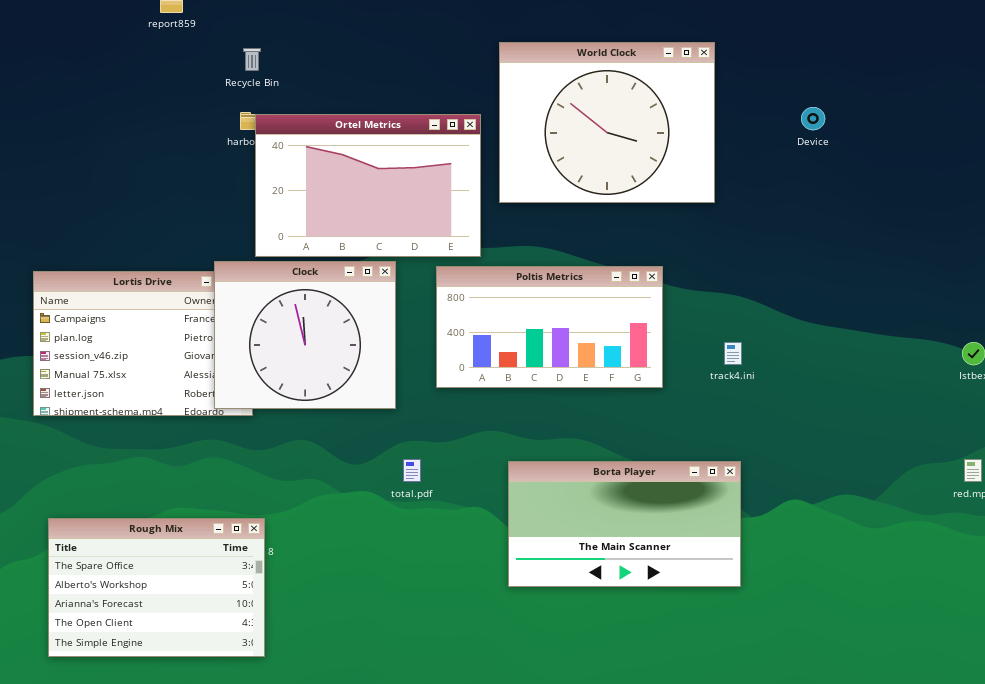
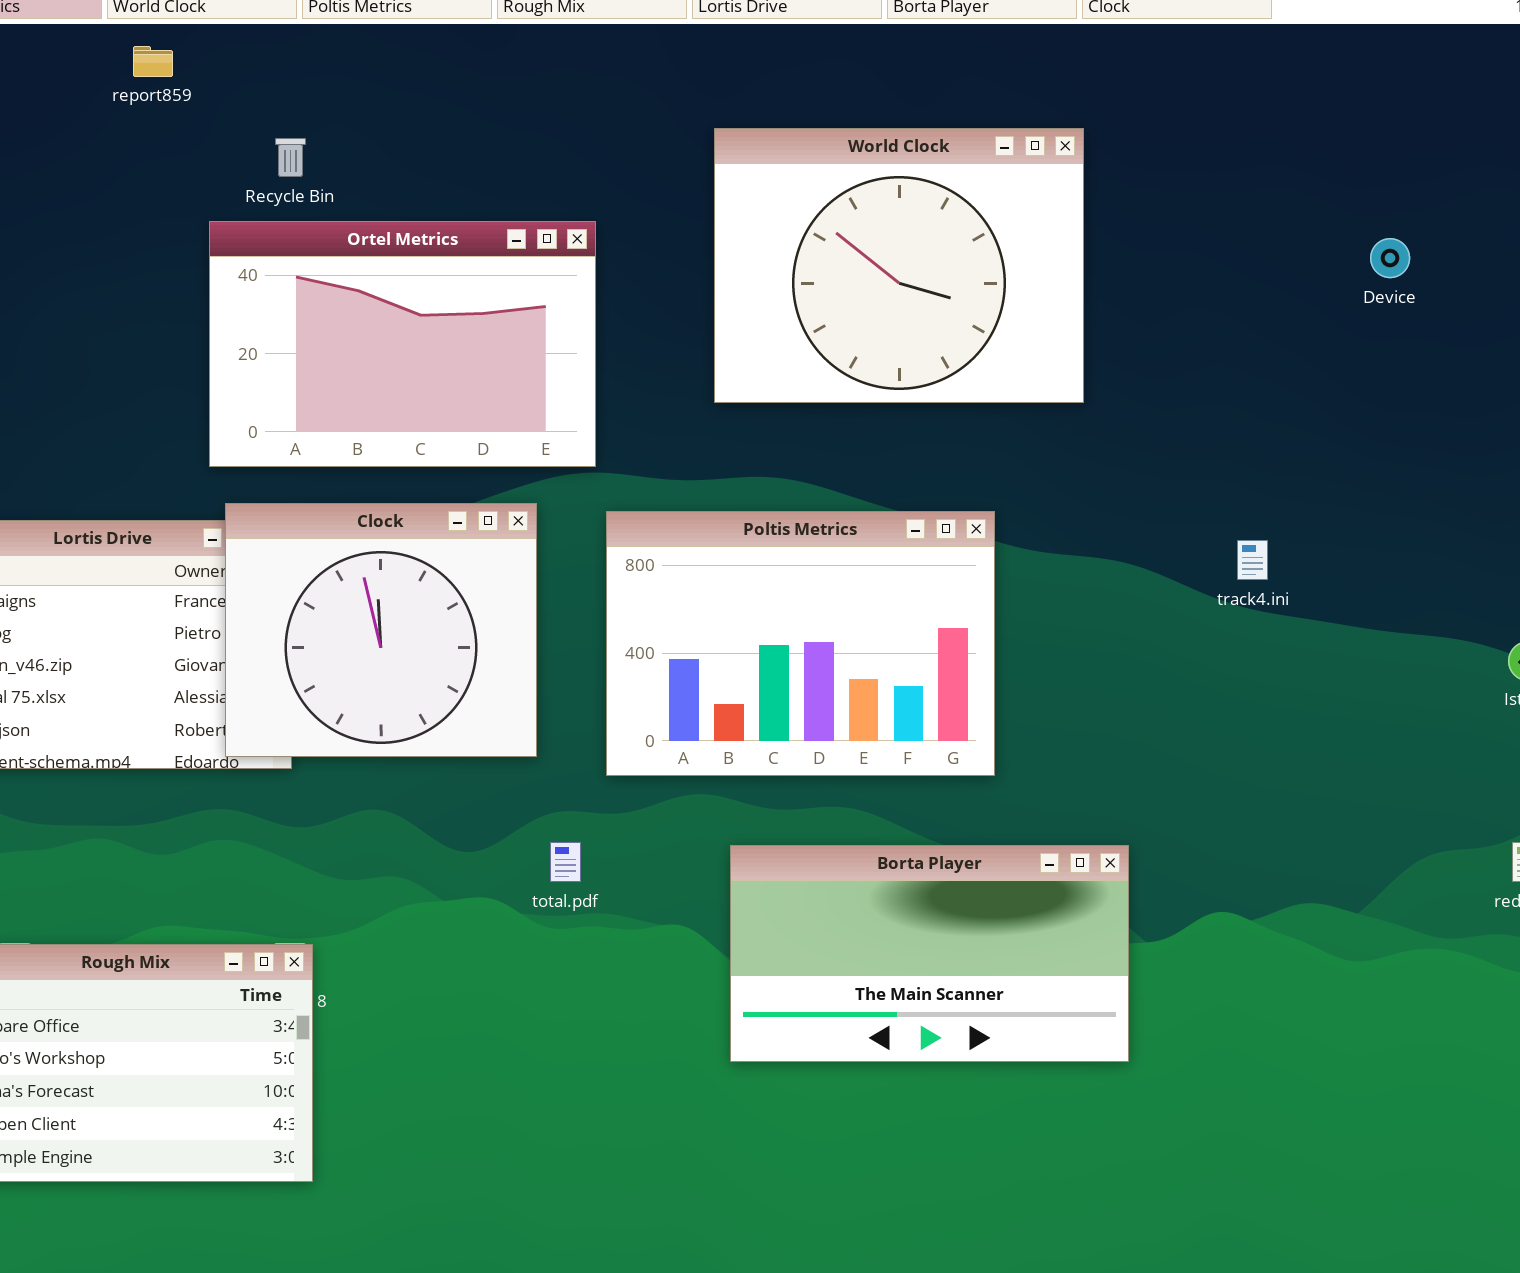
Device: [801,107,825,130] -> [1370,238,1410,278], moved
Ortel Metrics: [255,114,481,257] -> [209,221,596,467], moved
Poltis Metrics: [436,266,663,388] -> [606,511,995,776], resized
track4.ini: [724,342,742,365] -> [1237,540,1268,580], moved

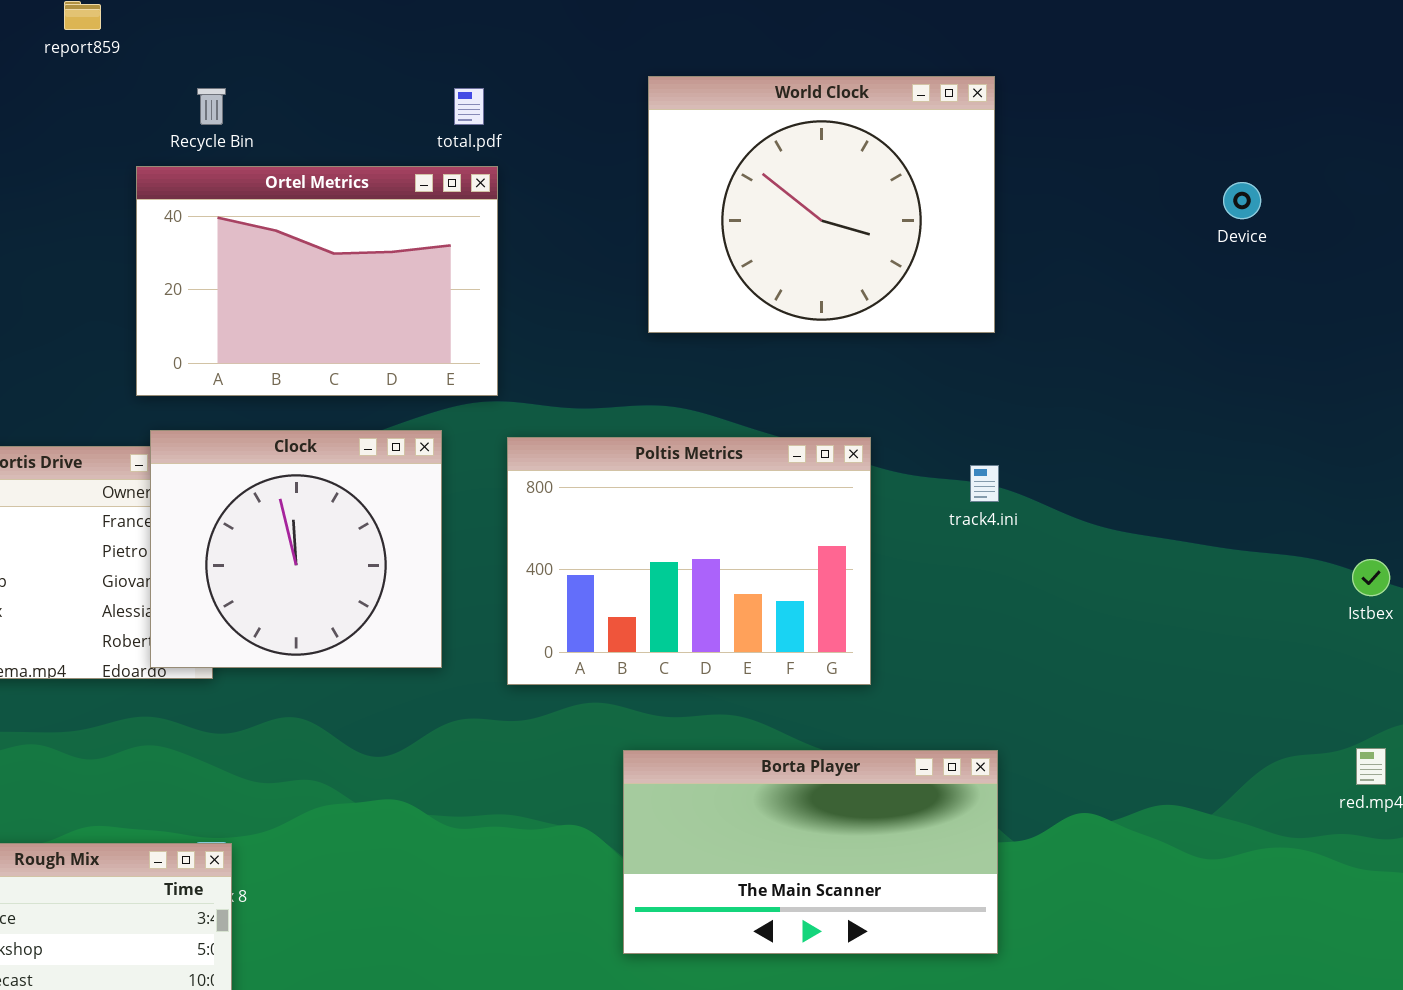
World Clock: [714,128,1084,403] -> [648,76,995,333], moved
track4.ini: [1237,540,1268,580] -> [970,465,999,502], moved
total.pdf: [550,842,581,882] -> [454,88,484,125], moved

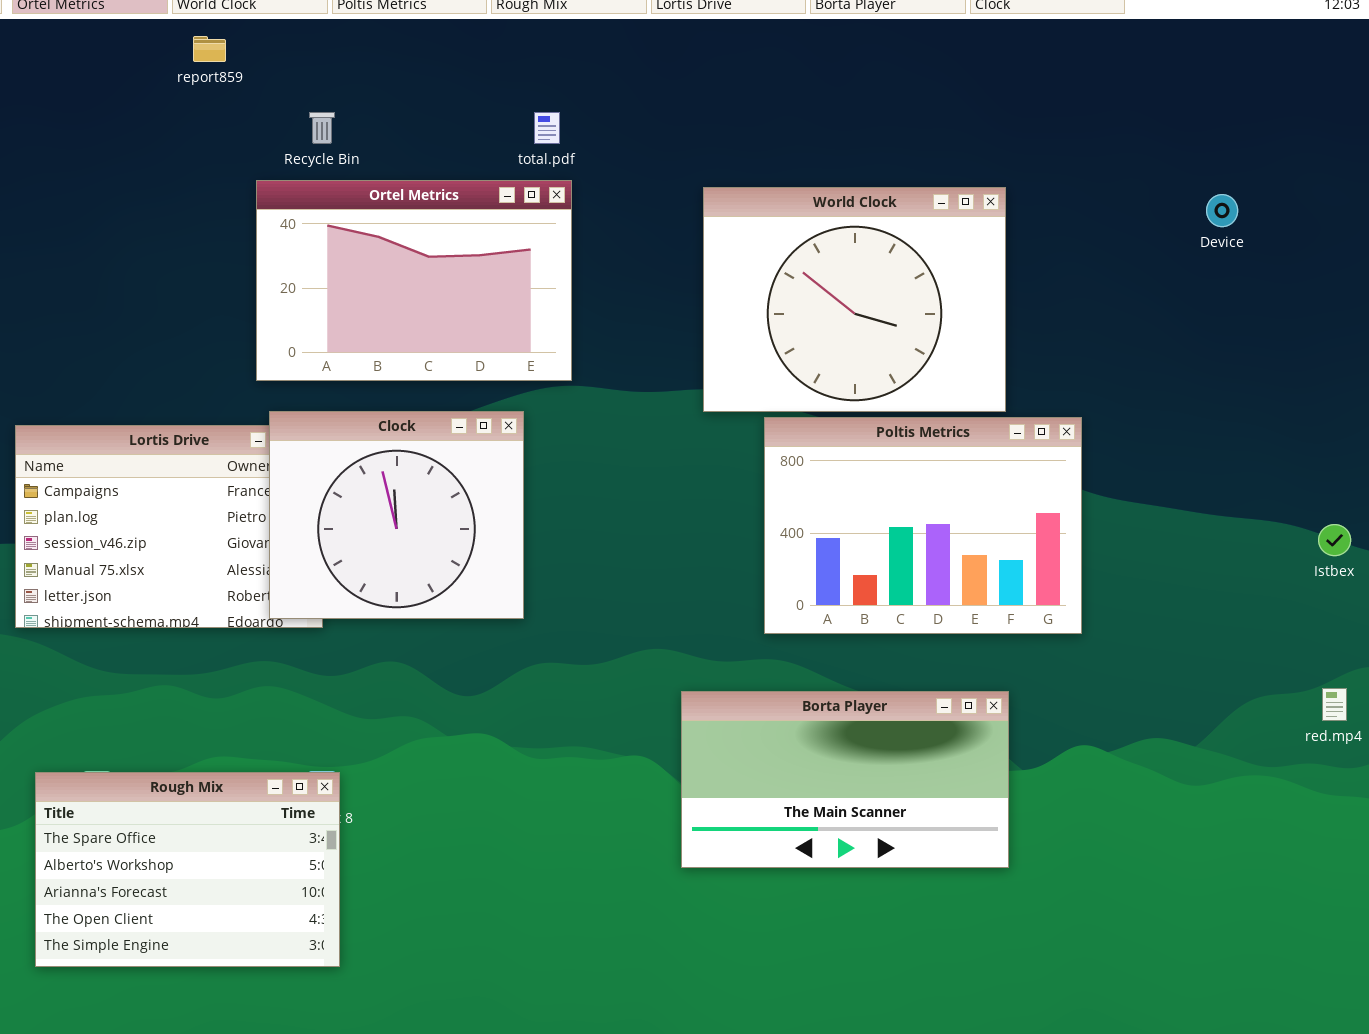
World Clock: [648,76,995,333] -> [703,187,1006,412], moved
Poltis Metrics: [507,437,871,685] -> [764,417,1082,634], moved

